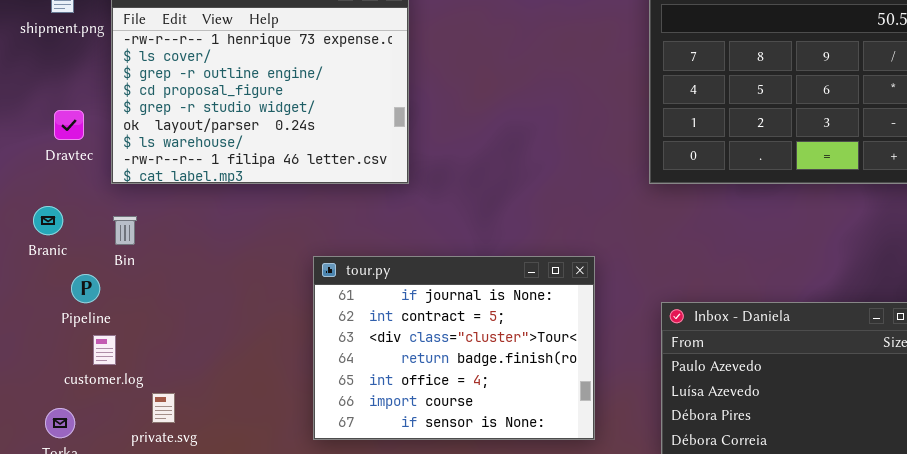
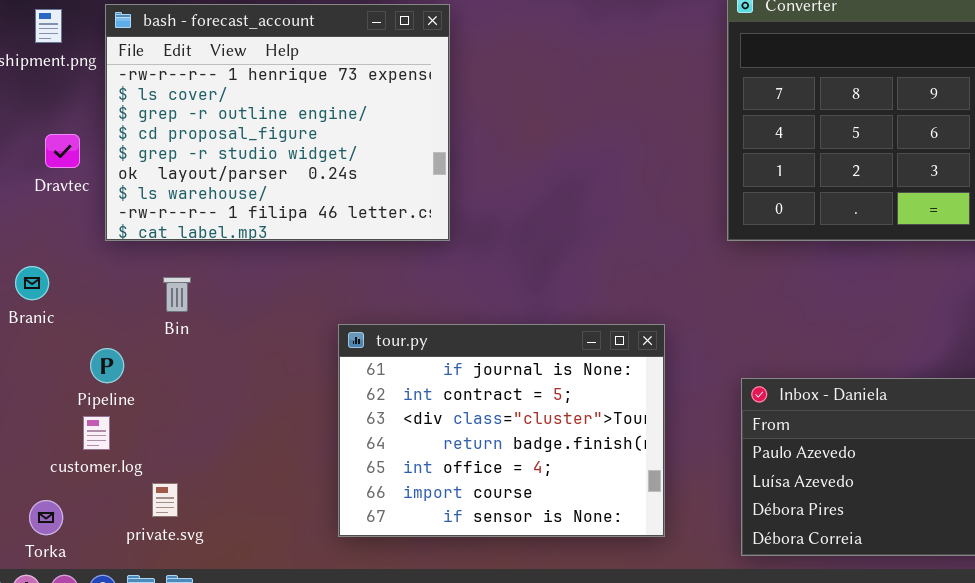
Dravtec: [54,110,84,140] -> [45,134,80,168], moved
Bin: [113,216,137,245] -> [163,277,191,312], moved
Pipeline: [71,274,100,303] -> [90,348,124,383], moved

